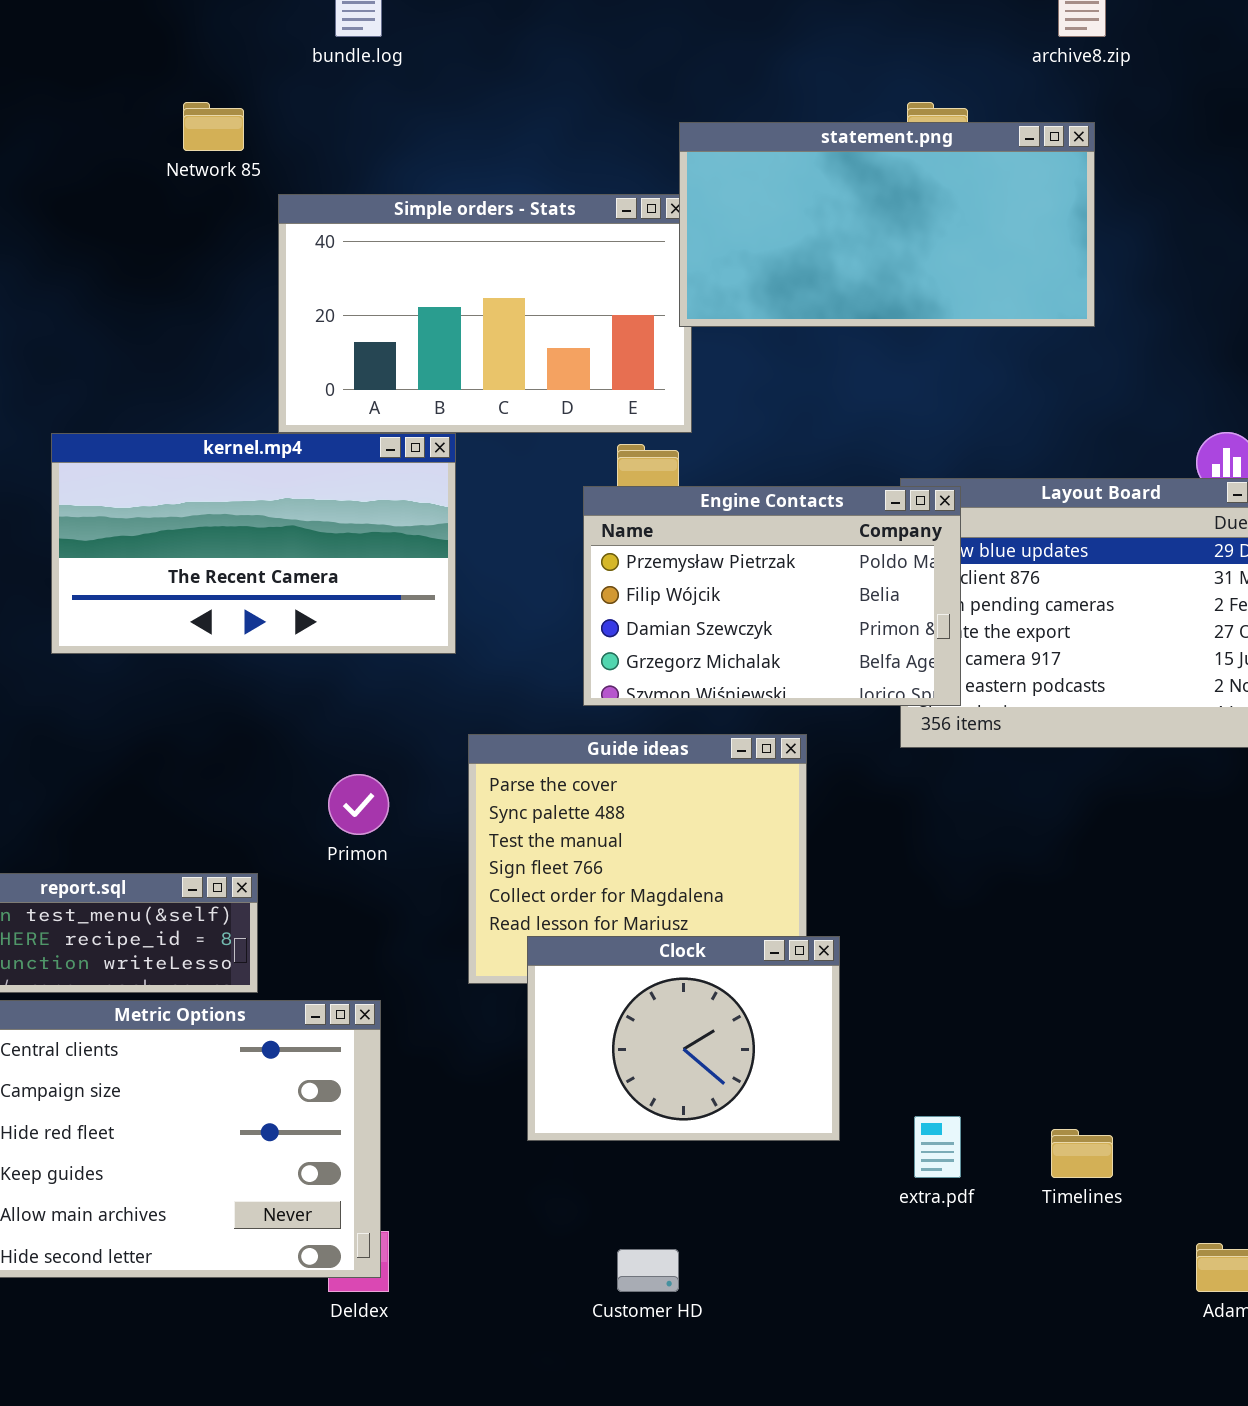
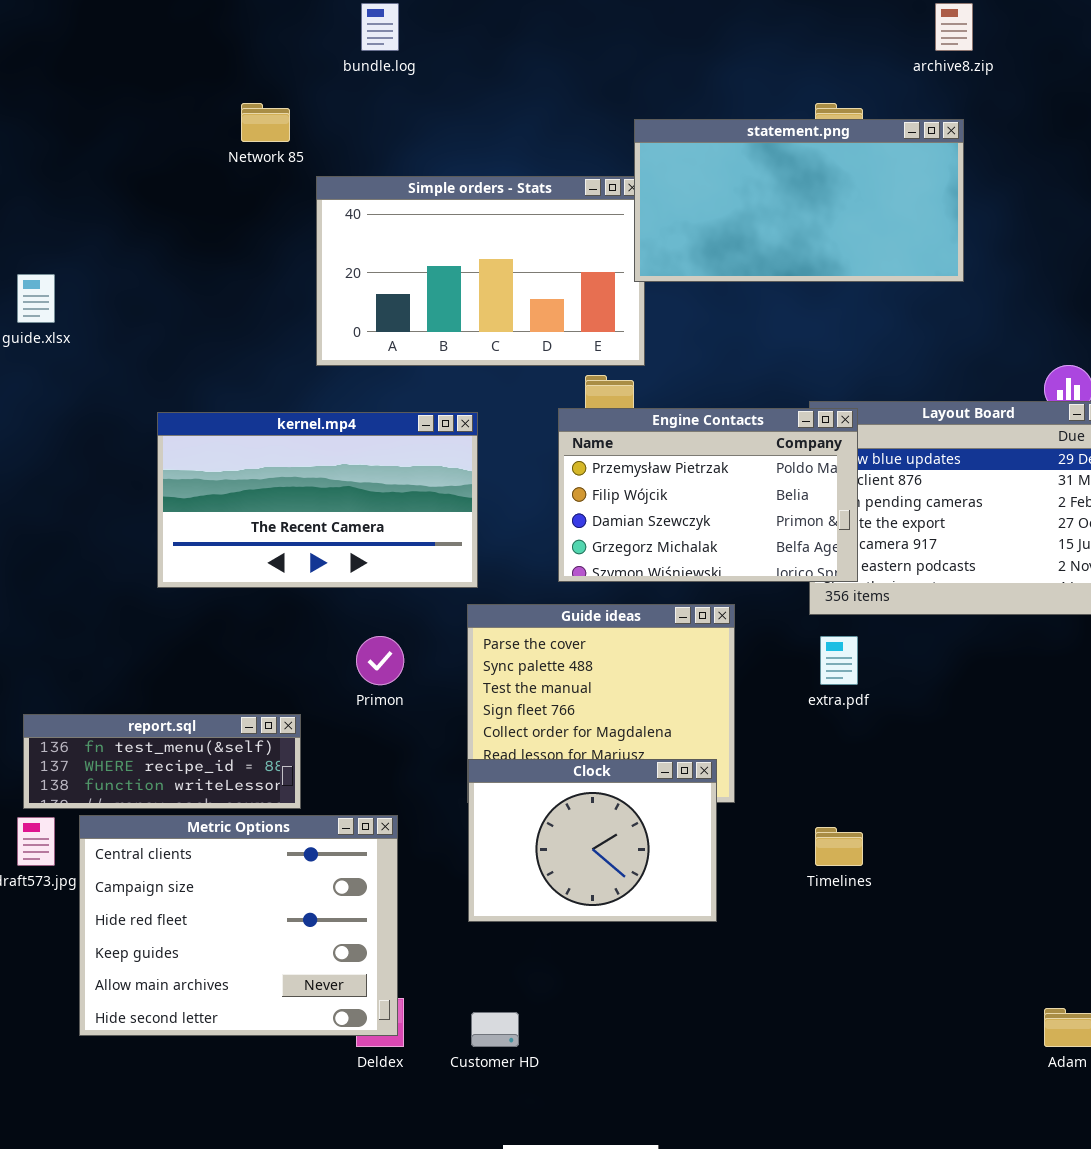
kernel.mp4: [51,433,456,654] -> [157,412,478,588], moved
Clock: [527,936,840,1141] -> [468,759,717,922], moved
extra.pdf: [914,1116,961,1178] -> [820,636,858,685], moved
Timelines: [1051,1129,1113,1178] -> [815,827,863,866], moved
Customer HD: [617,1249,679,1292] -> [471,1012,519,1047], moved

